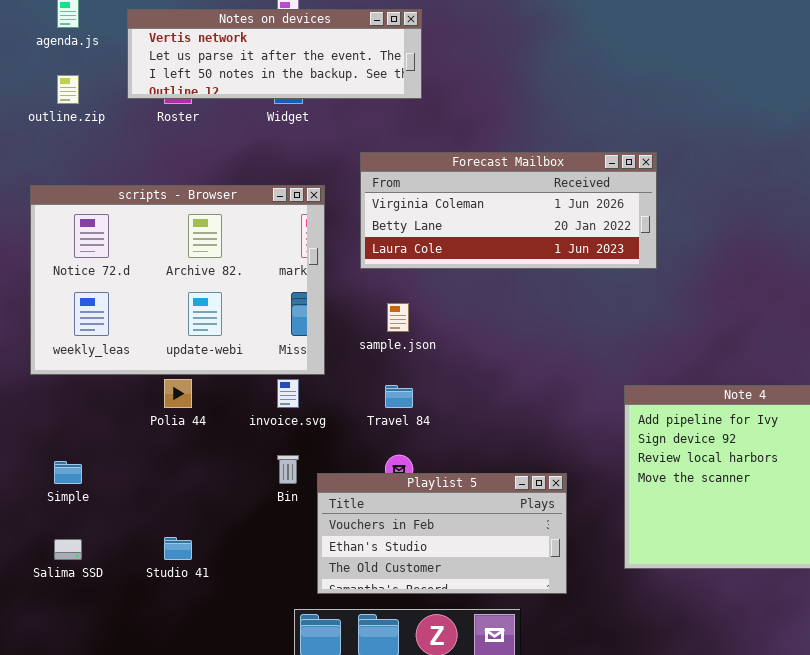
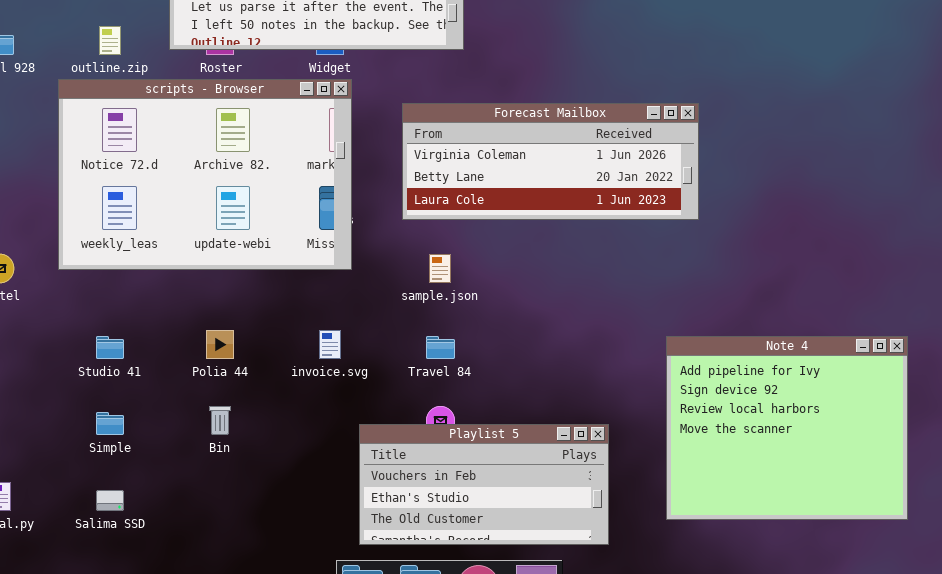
scripts - Browser: [30,185,325,375] -> [58,79,352,270], moved
Bin: [277,455,299,484] -> [209,406,231,435], moved
Studio 41: [164,537,192,560] -> [96,336,124,359], moved

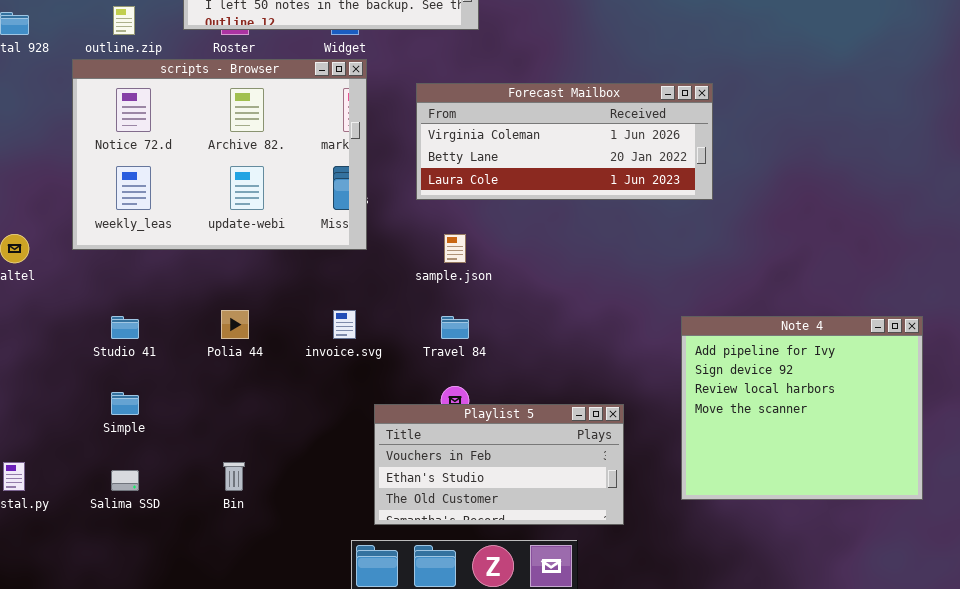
Bin: [209,406,231,435] -> [223,462,245,491], moved

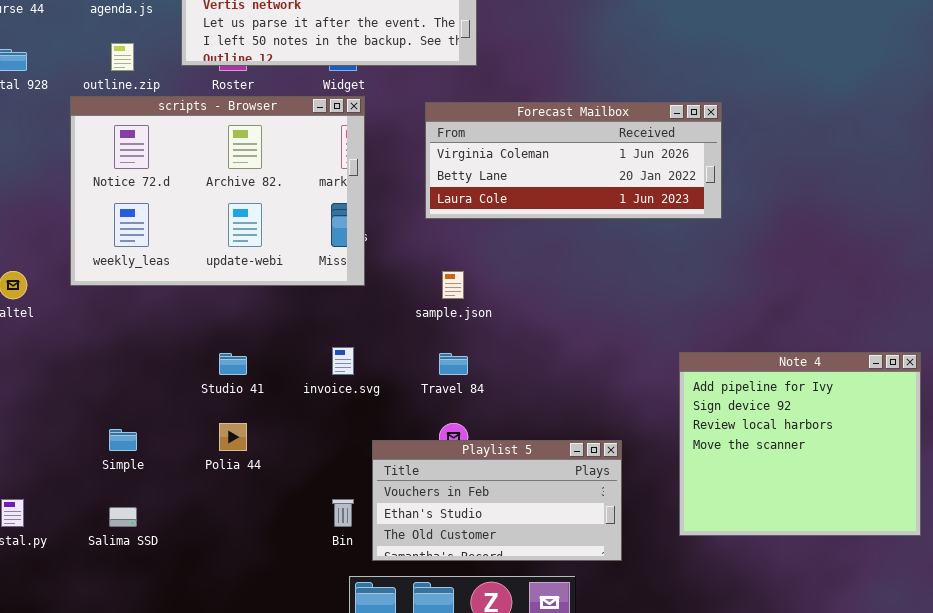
Forecast Mailbox: [416,83,713,200] -> [425,102,722,219], moved
Polia 44: [221,310,249,339] -> [219,423,247,451], moved
Studio 41: [111,316,139,339] -> [219,353,247,375], moved
Bin: [223,462,245,491] -> [332,499,354,527], moved

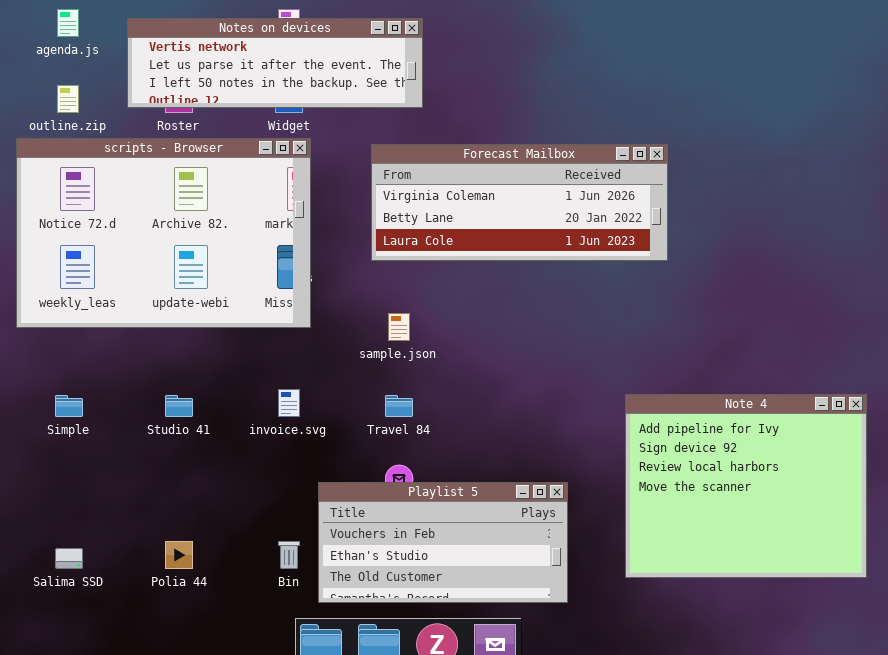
Polia 44: [219,423,247,451] -> [165,541,193,569], moved
Simple: [109,429,137,451] -> [55,395,83,417], moved

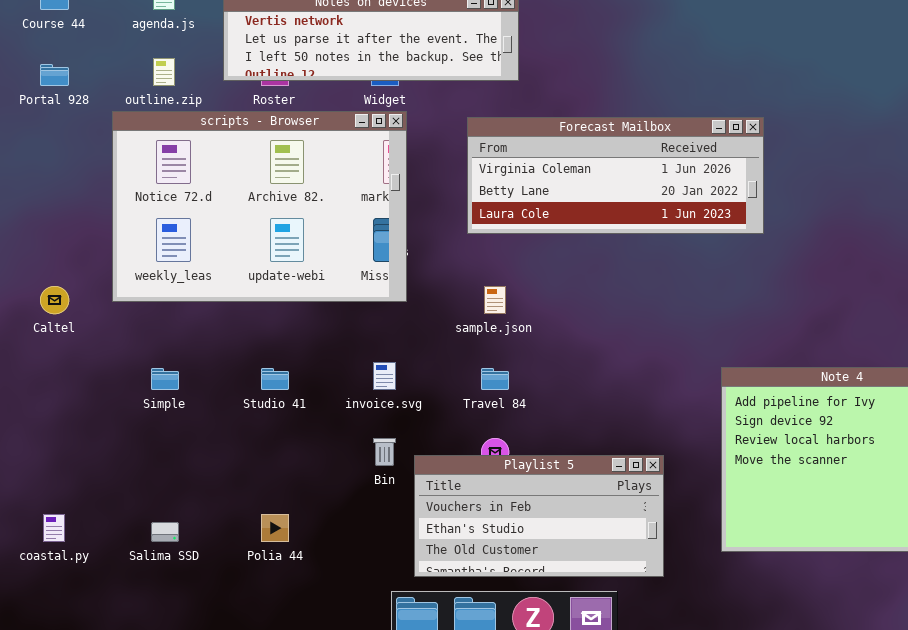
Bin: [278,541,300,569] -> [373,438,396,466], moved

